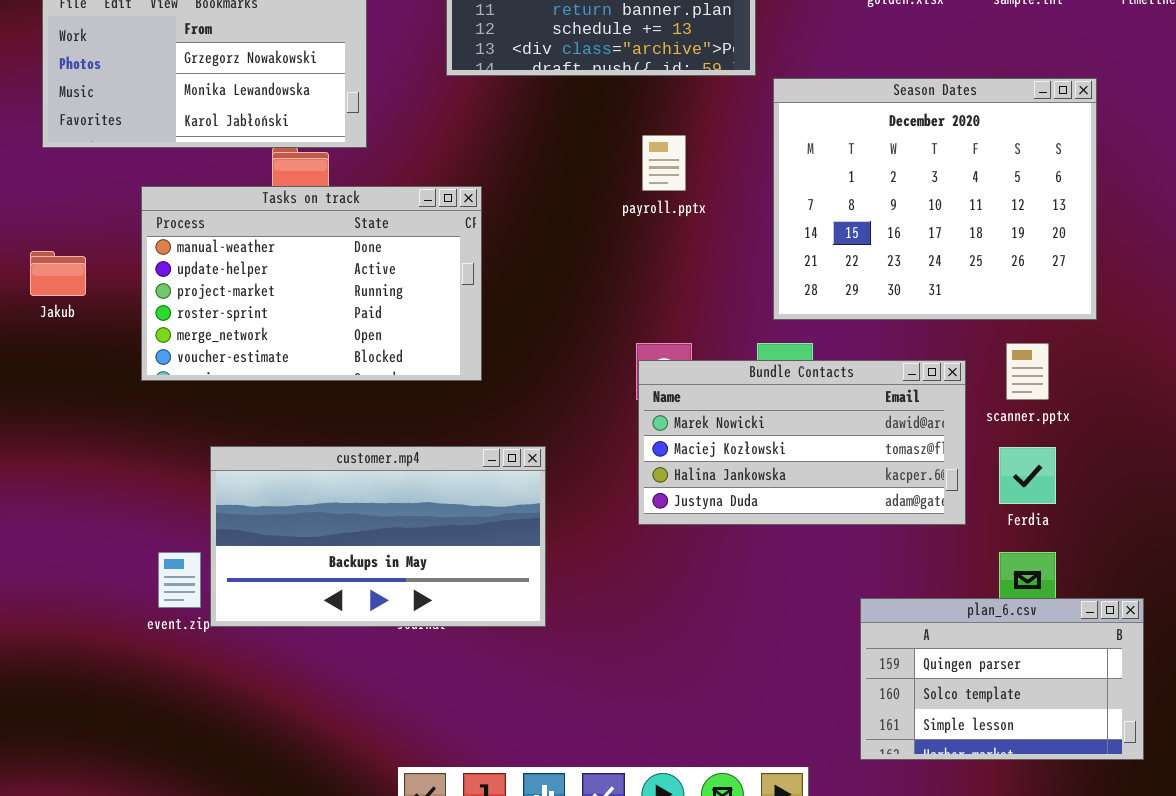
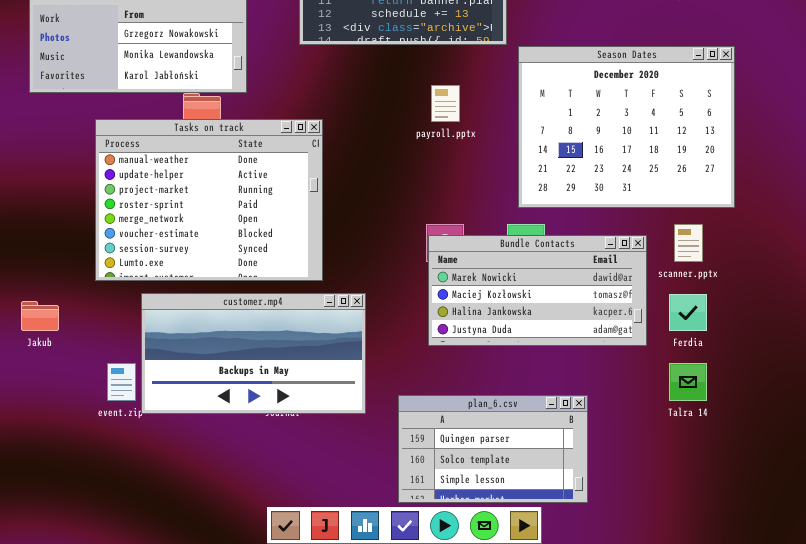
Tasks on track: [141,186,482,381] -> [95,119,323,281], resized
Jakub: [30,251,86,296] -> [21,301,59,331], moved
plan_6.csv: [860,598,1144,760] -> [398,395,588,503], moved

